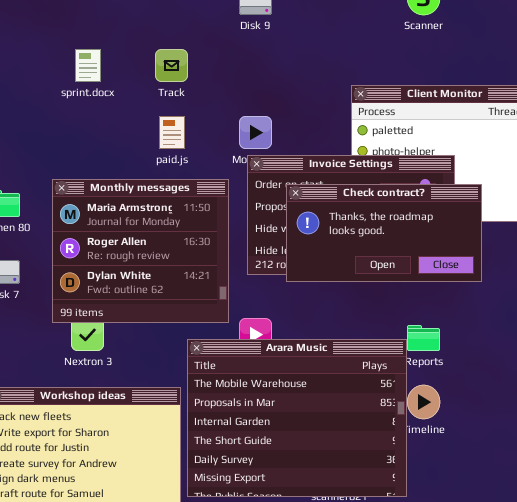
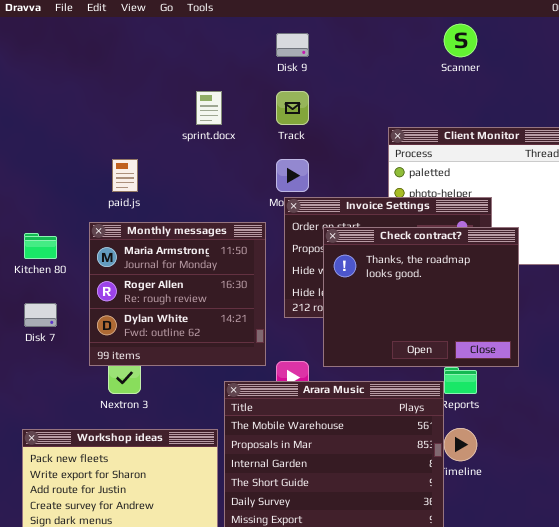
sprint.docx: [75,49,101,82] -> [196,91,222,125], moved
Track: [155,49,188,82] -> [276,91,309,125], moved
paid.js: [159,116,185,149] -> [112,159,138,192], moved
Check contract?: [286,184,482,282] -> [323,227,519,367], resized

